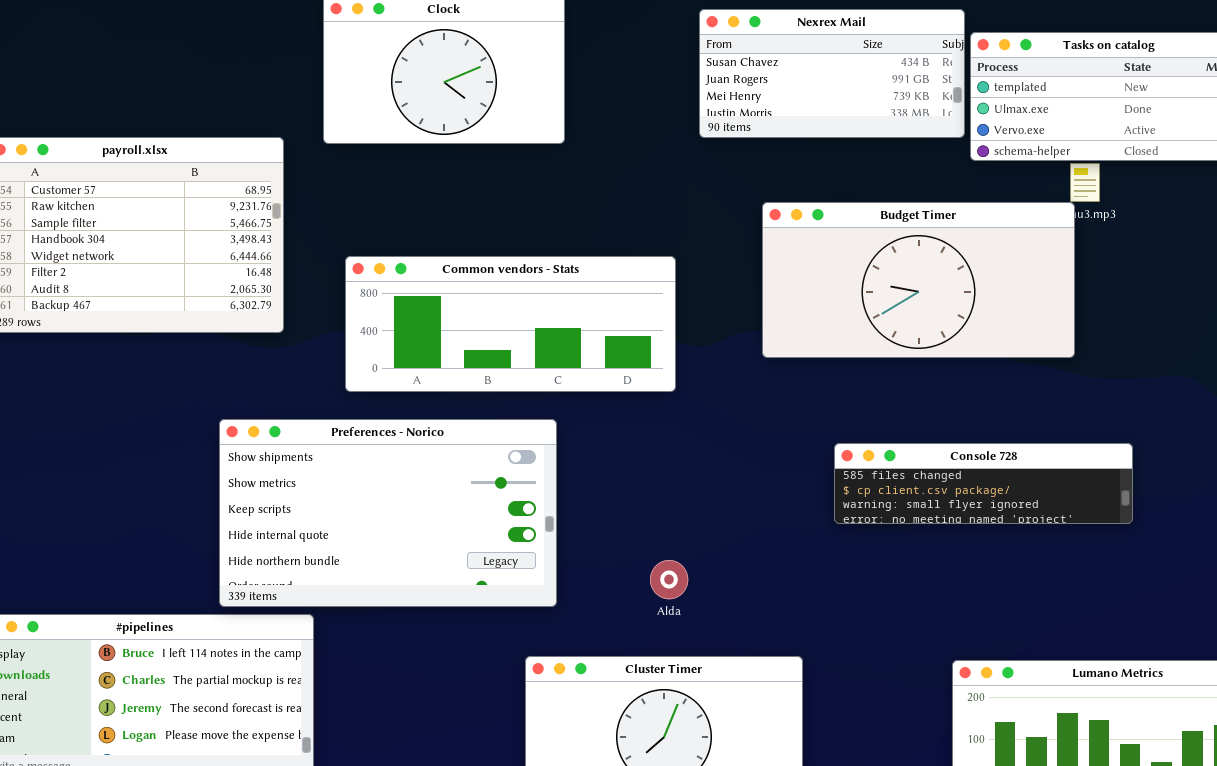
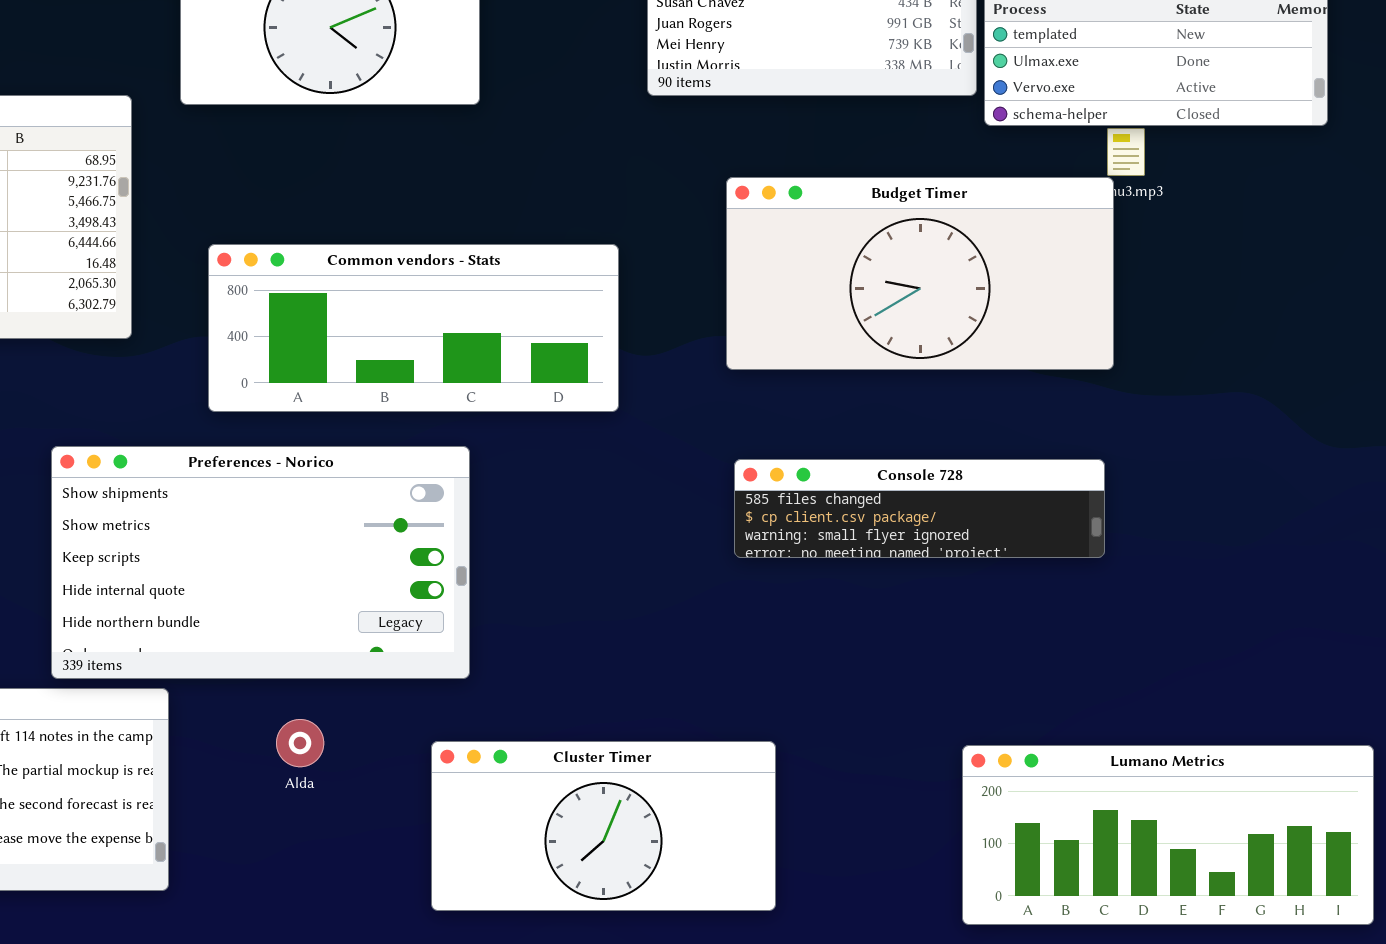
Console 728: [834,443,1133,524] -> [734,459,1105,558], moved
Alda: [650,560,688,599] -> [276,719,324,767], moved

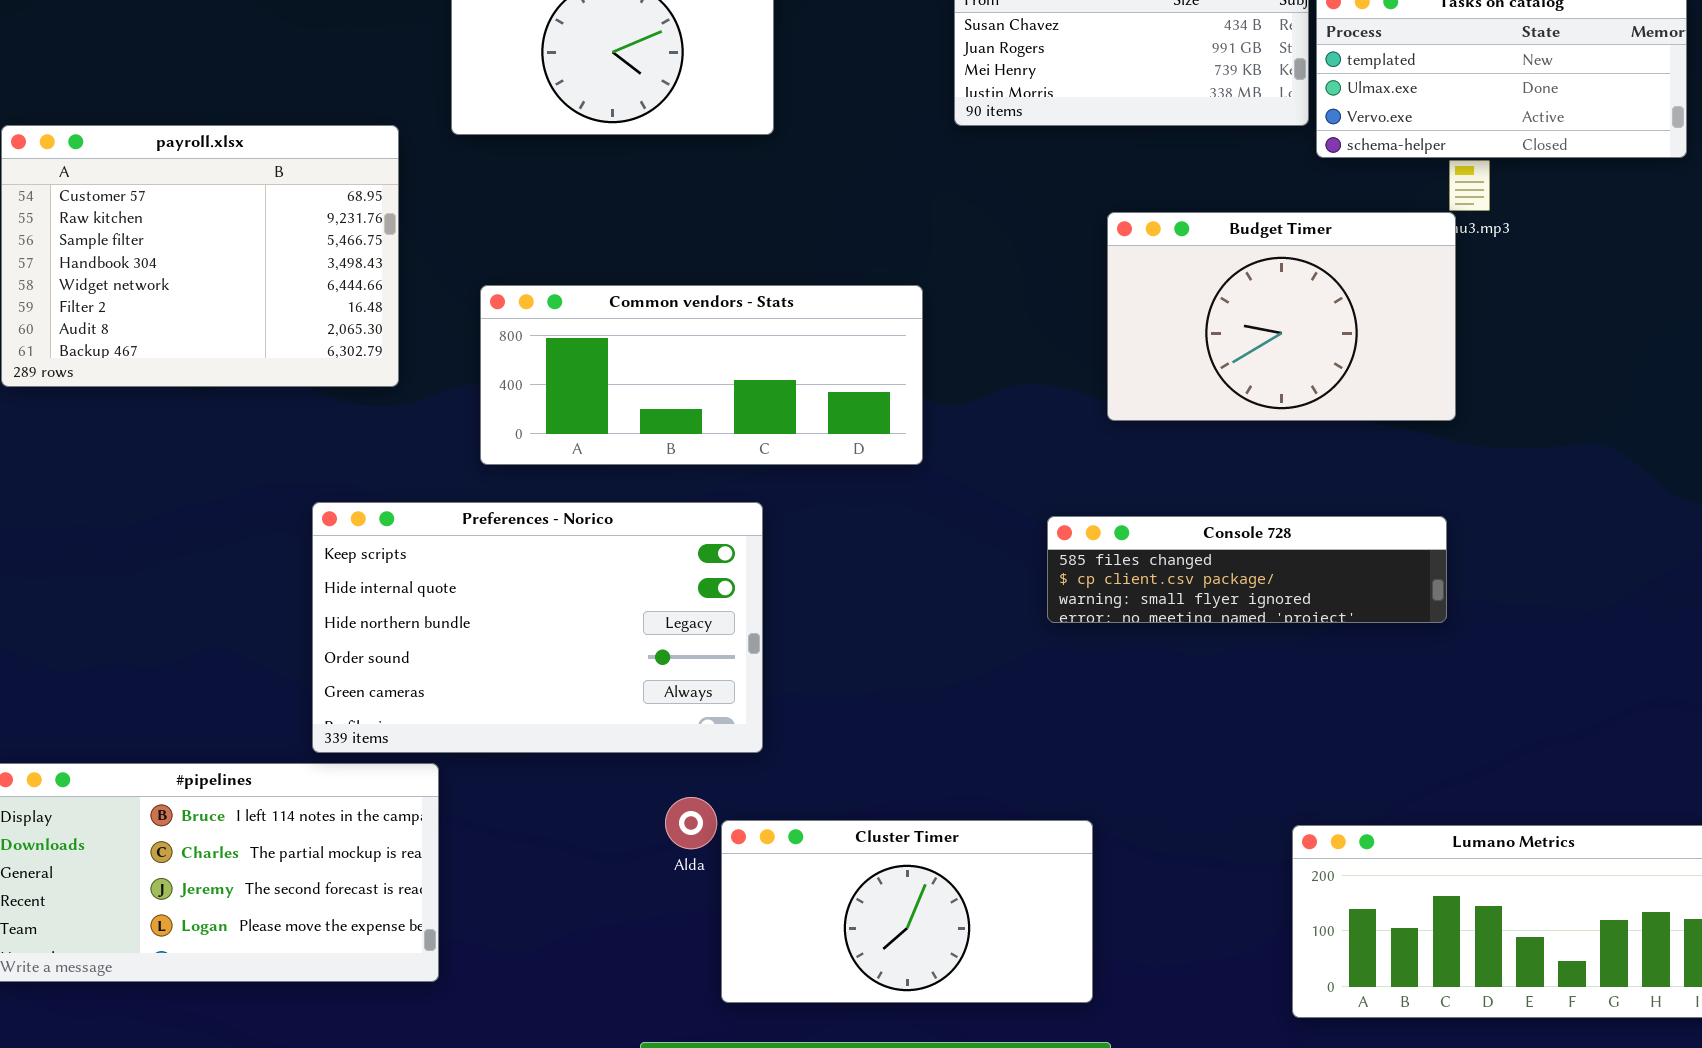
Budget Timer: [726,177,1114,370] -> [1107,212,1456,421], resized
Preferences - Norico: [51,446,470,679] -> [312,502,763,753], scrolled down 2 rows
Alda: [276,719,324,767] -> [665,797,717,849], moved

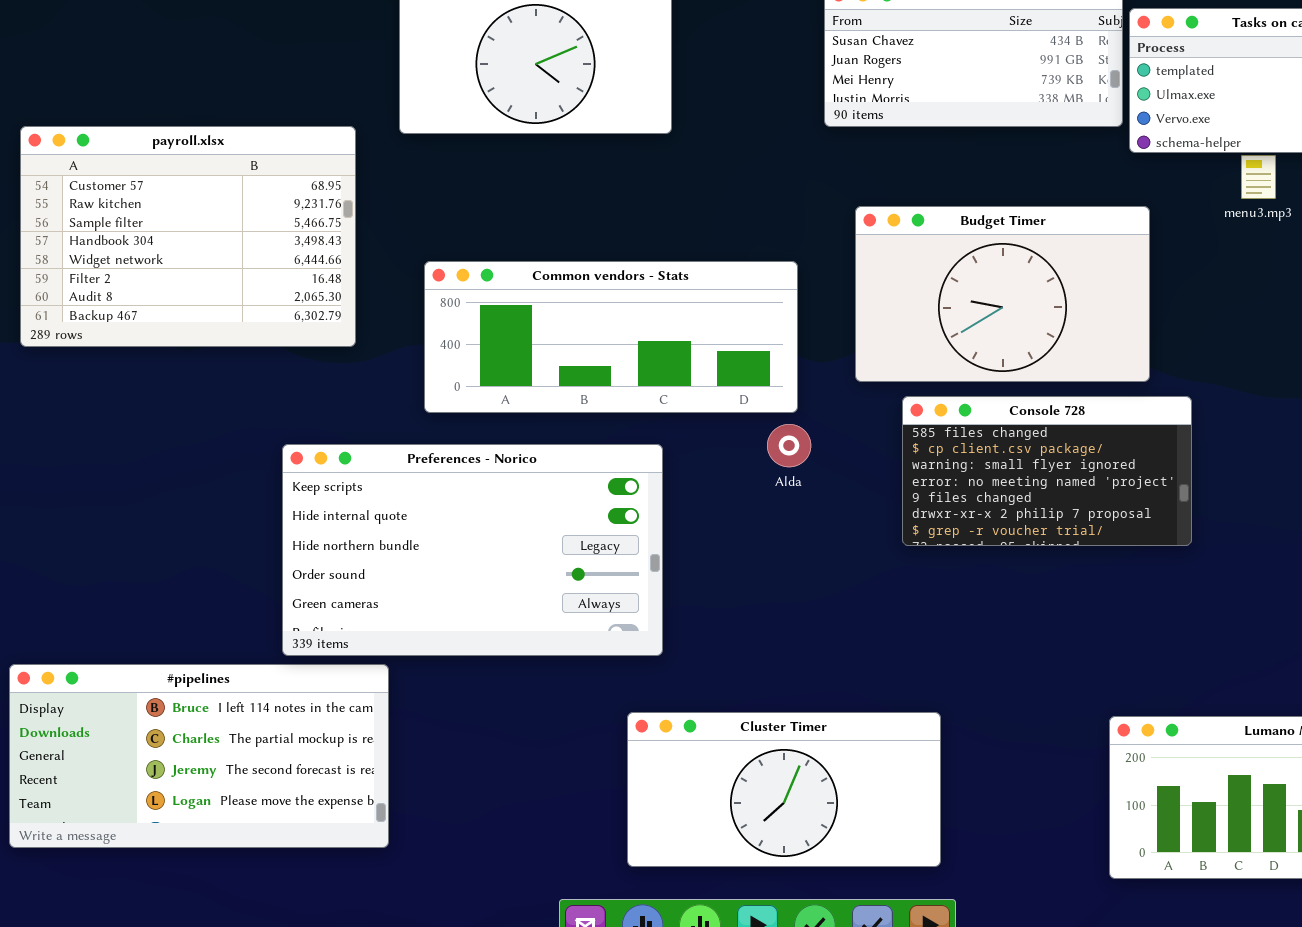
Budget Timer: [1107,212,1456,421] -> [855,206,1150,382], moved
Console 728: [1047,516,1447,623] -> [902,396,1192,546], resized
Alda: [665,797,717,849] -> [767,424,811,467], moved

